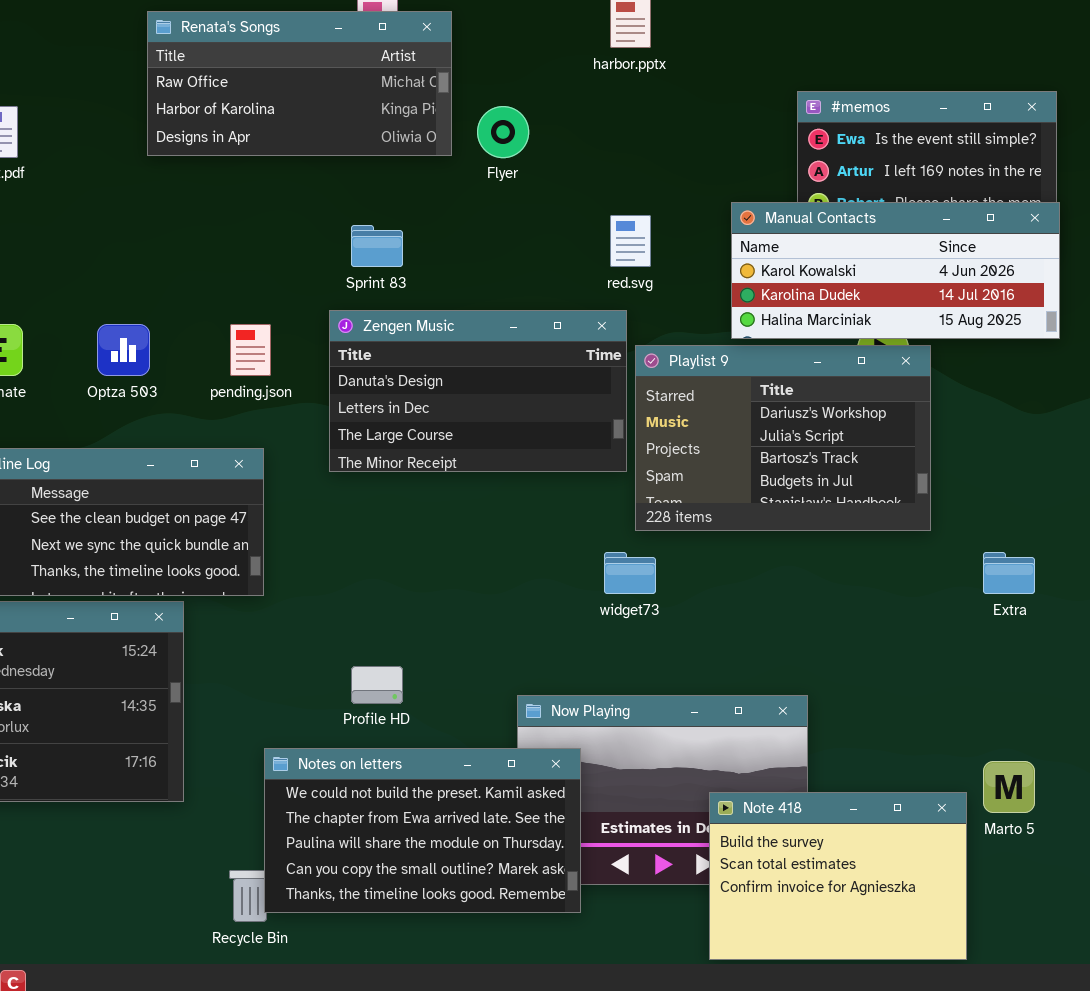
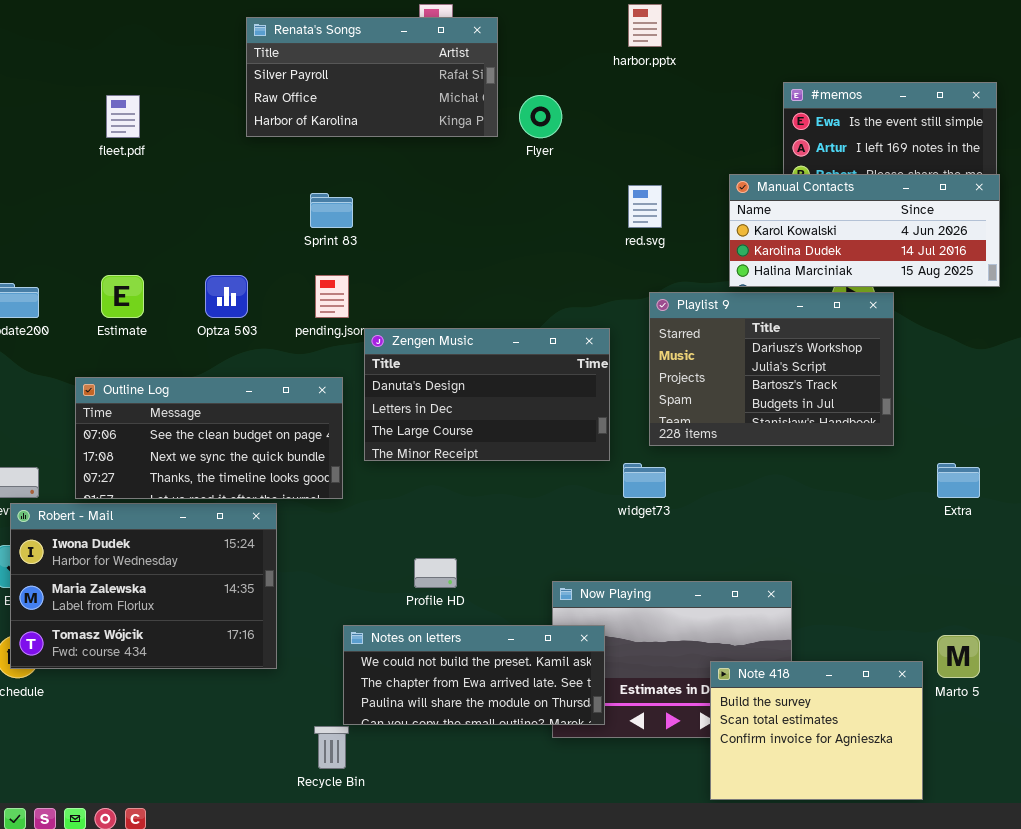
Renata's Songs: [147,11,452,156] -> [246,17,498,137], scrolled up 1 row
Sprint 83: [351,225,403,267] -> [310,193,353,228], moved
Zengen Music: [329,310,627,472] -> [364,328,610,461], moved
Notes on letters: [264,748,581,913] -> [343,625,605,725], resized

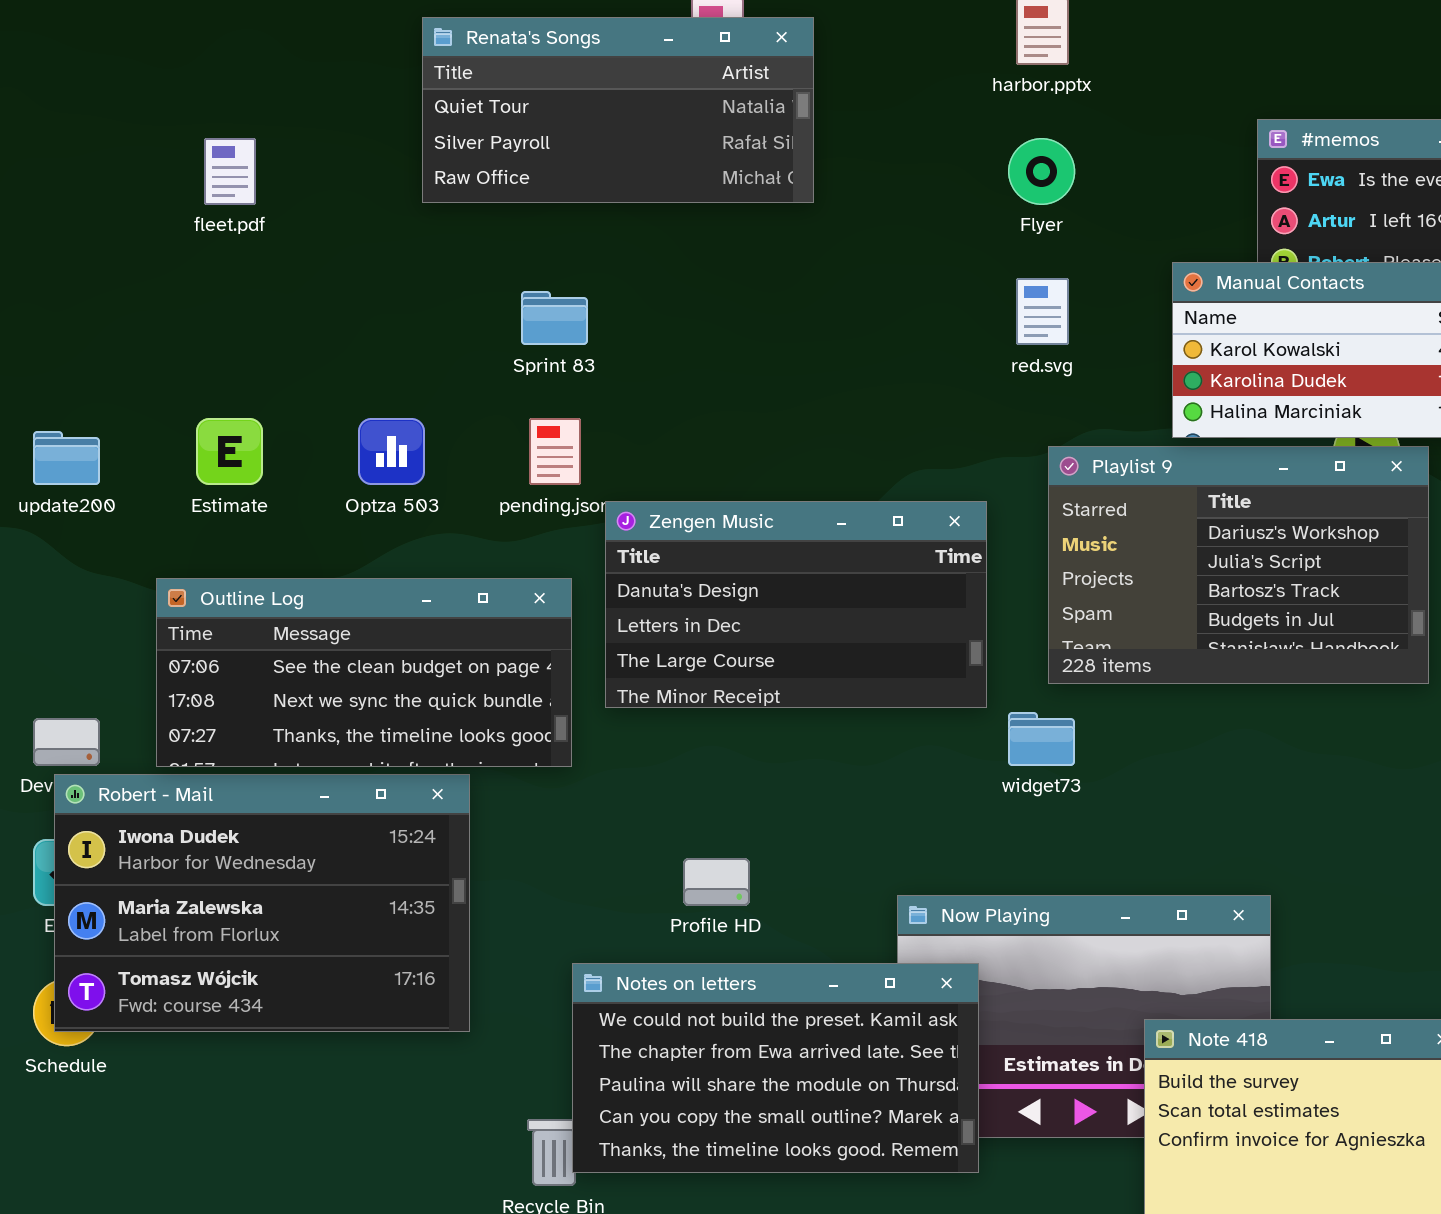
Renata's Songs: [246,17,498,137] -> [422,17,814,203], scrolled up 1 row
Flyer: [519,95,562,138] -> [1008,138,1075,205], moved
Notes on letters: [343,625,605,725] -> [572,963,979,1173], resized

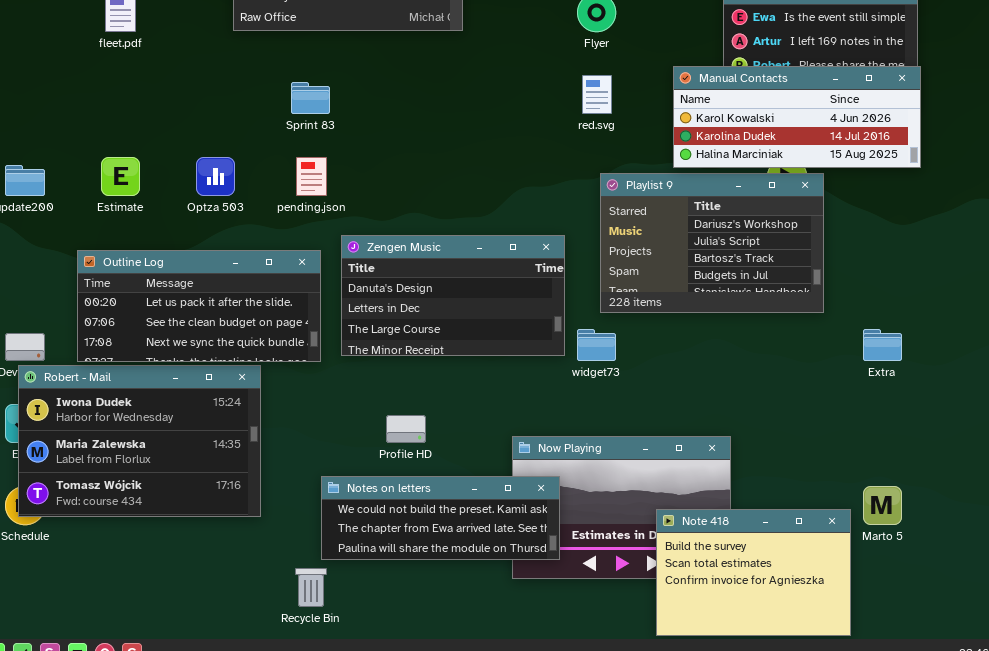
Zengen Music: [605,501,987,708] -> [341,235,565,356], moved
Outline Log: [156,578,572,767] -> [77,250,321,362], scrolled up 1 row
Notes on letters: [572,963,979,1173] -> [321,476,560,560], resized

